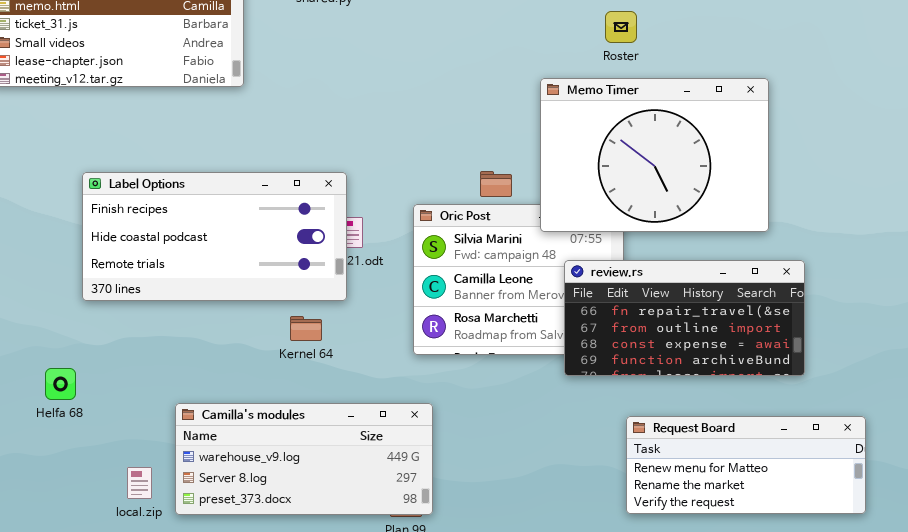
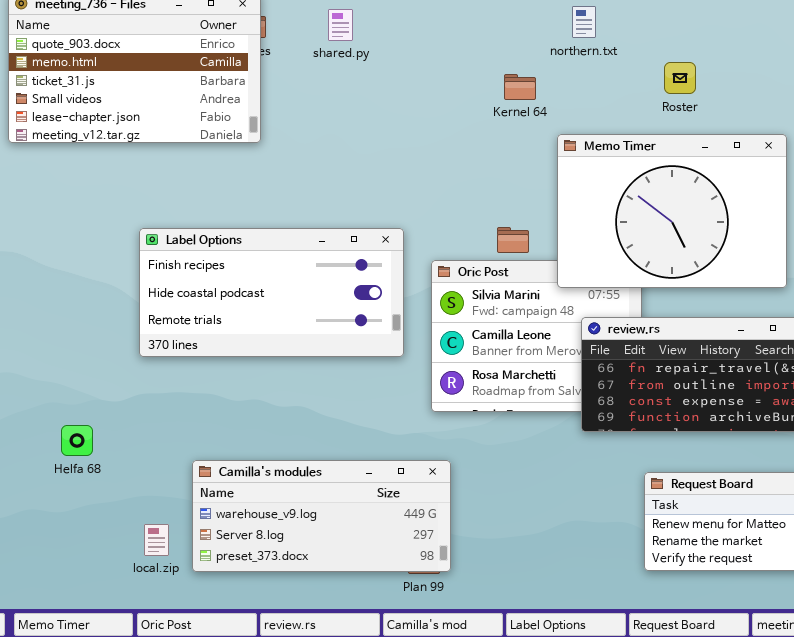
Roster: [605,11,637,43] -> [664,62,696,94], moved
Label Options: [82,172,347,301] -> [139,228,404,357], moved
Kernel 64: [290,316,322,341] -> [504,74,536,100], moved

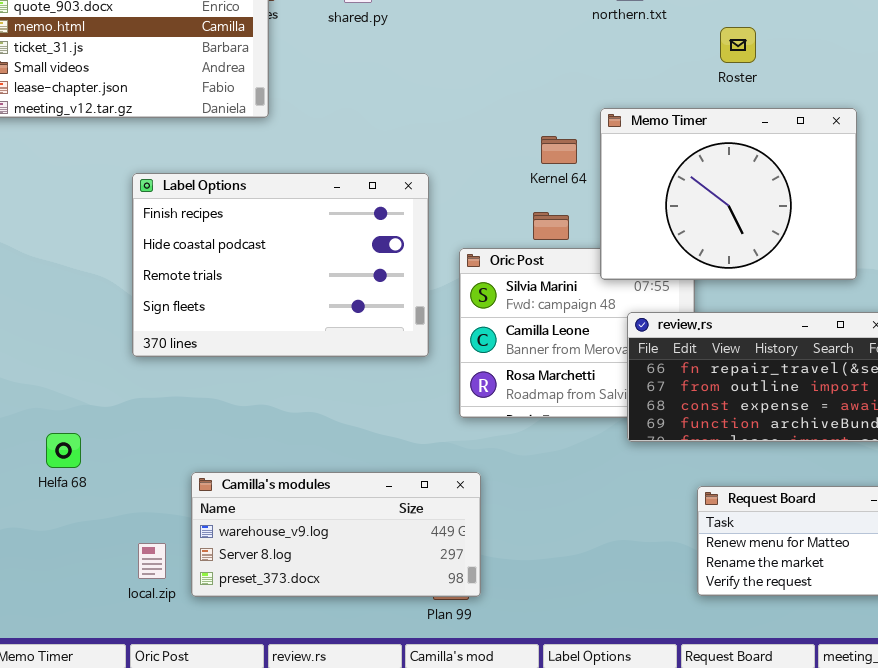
Kernel 64: [504,74,536,100] -> [541,136,577,164], moved
Label Options: [139,228,404,357] -> [132,173,429,357], resized

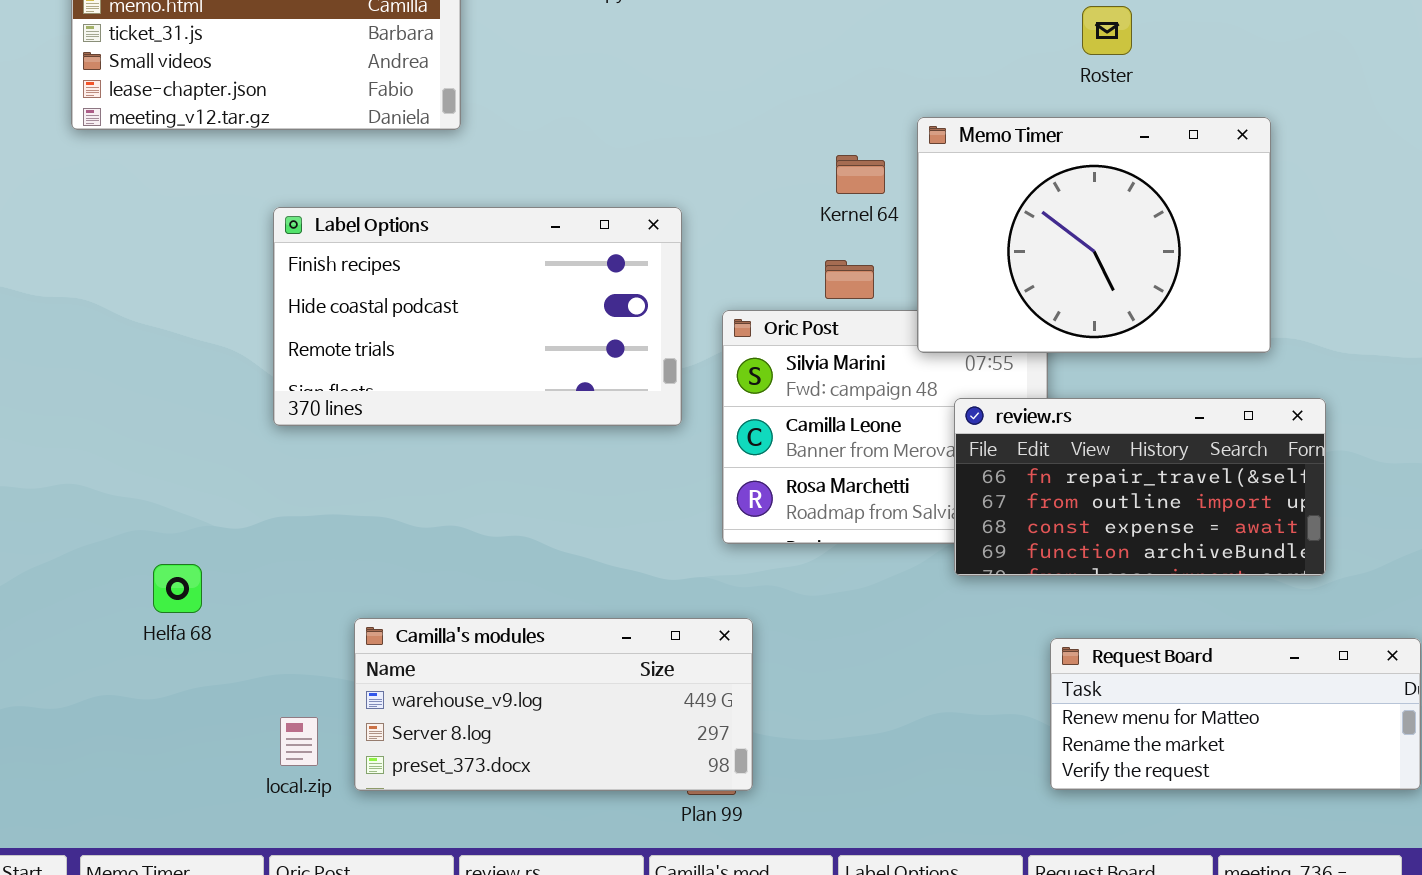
Label Options: [132,173,429,357] -> [273,207,682,426], resized

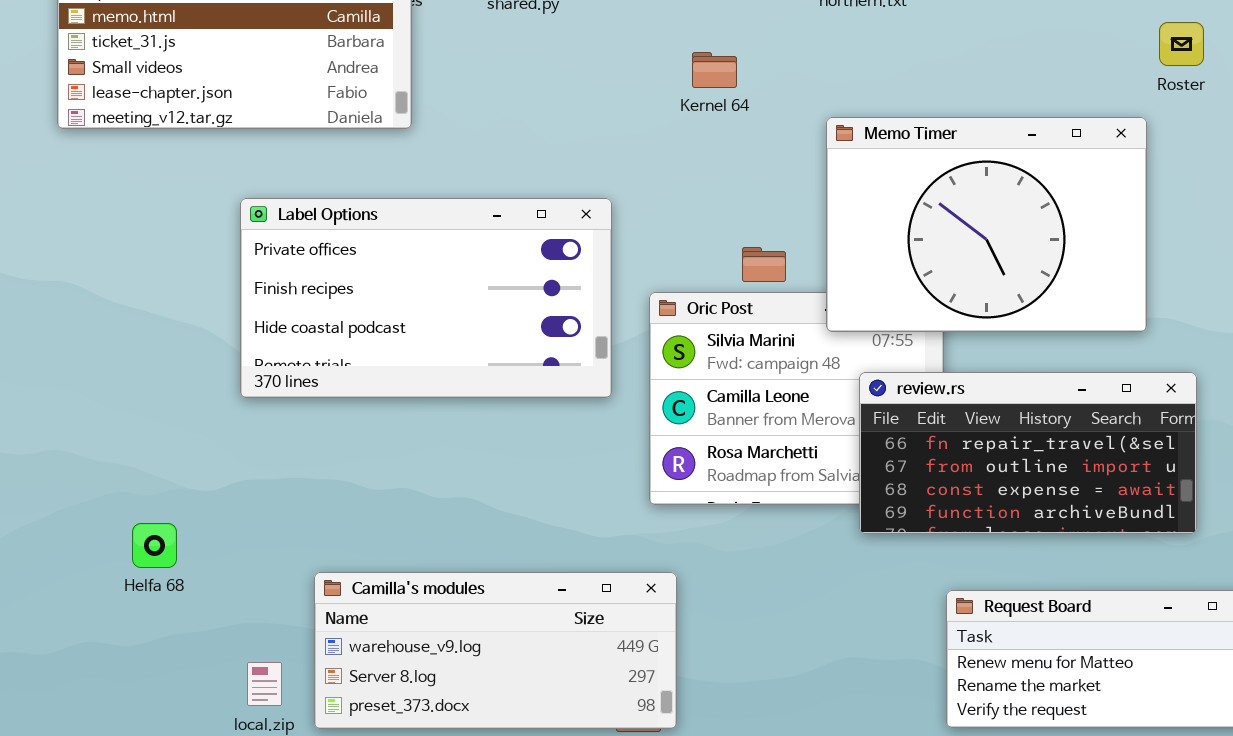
Roster: [1082,6,1132,55] -> [1159,22,1204,66], moved
Kernel 64: [836,155,885,194] -> [692,52,737,88], moved
Label Options: [273,207,682,426] -> [240,198,612,398], scrolled up 1 row

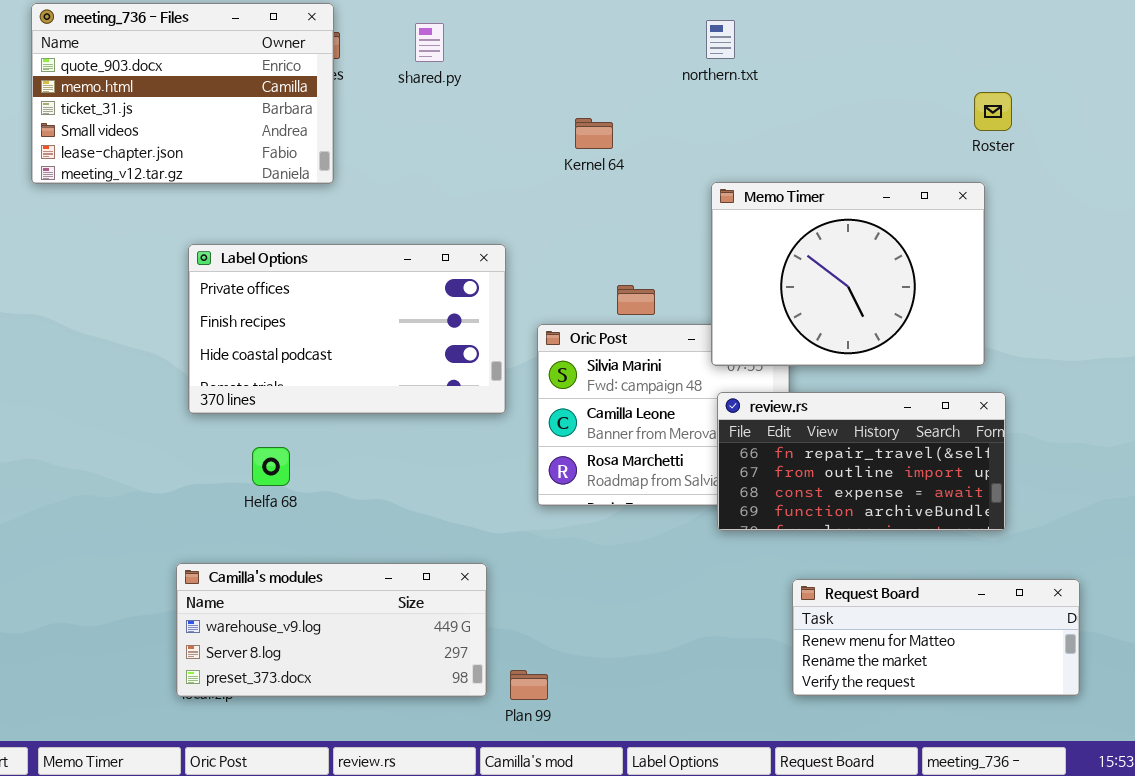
Memo Timer: [826,117,1147,332] -> [711,182,985,366], moved
Helfa 68: [132,523,177,568] -> [252,447,290,486], moved
Camilla's modules: [314,572,677,729] -> [176,563,487,697], moved

